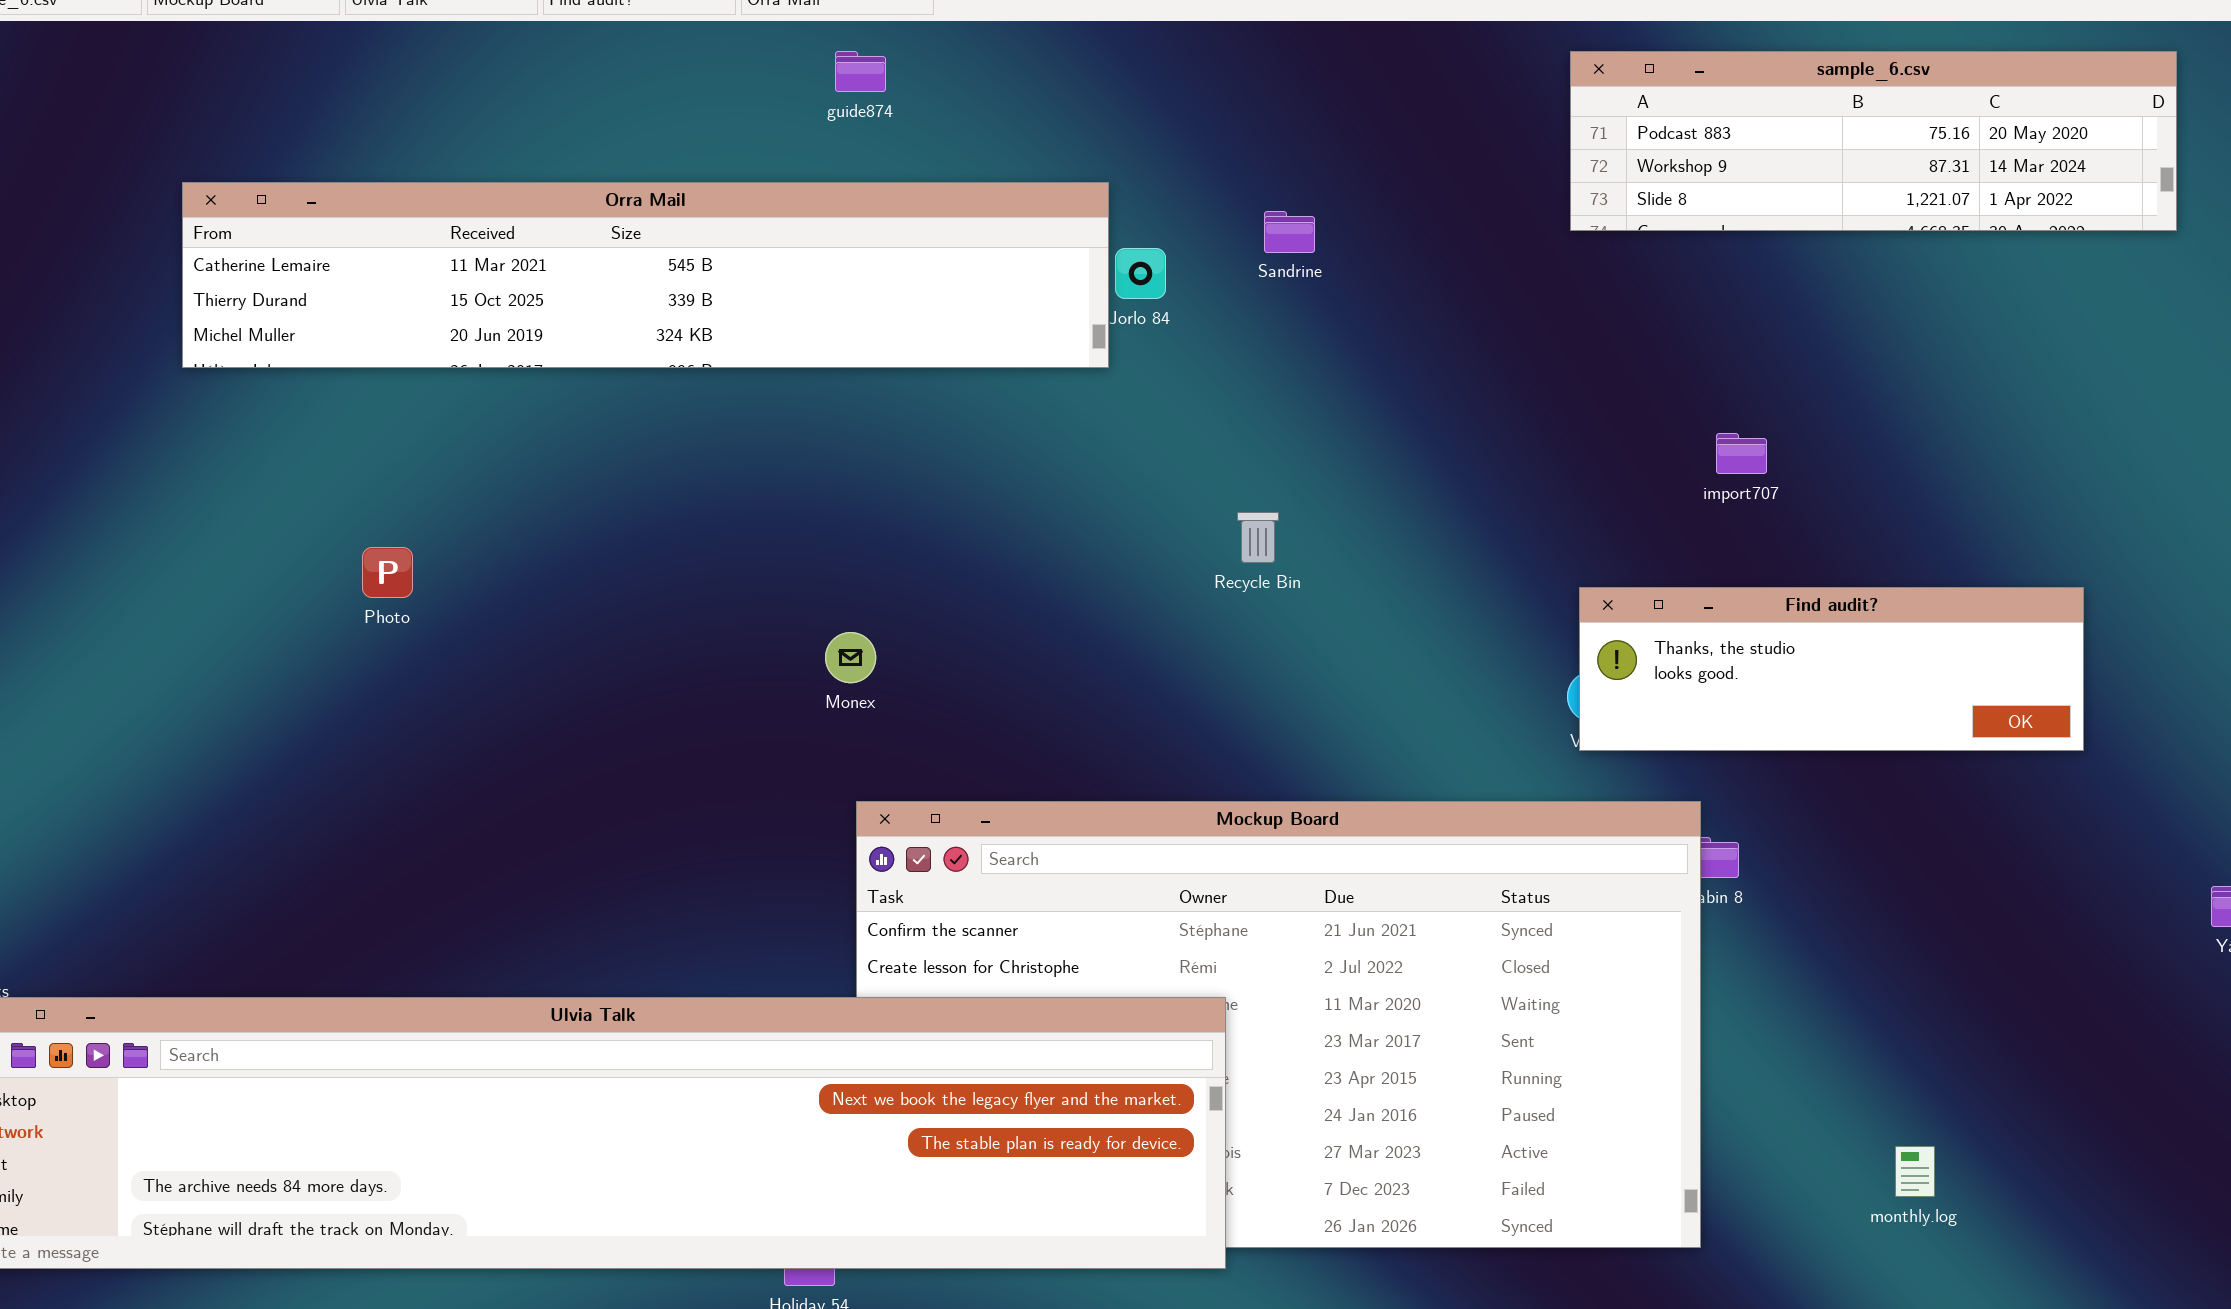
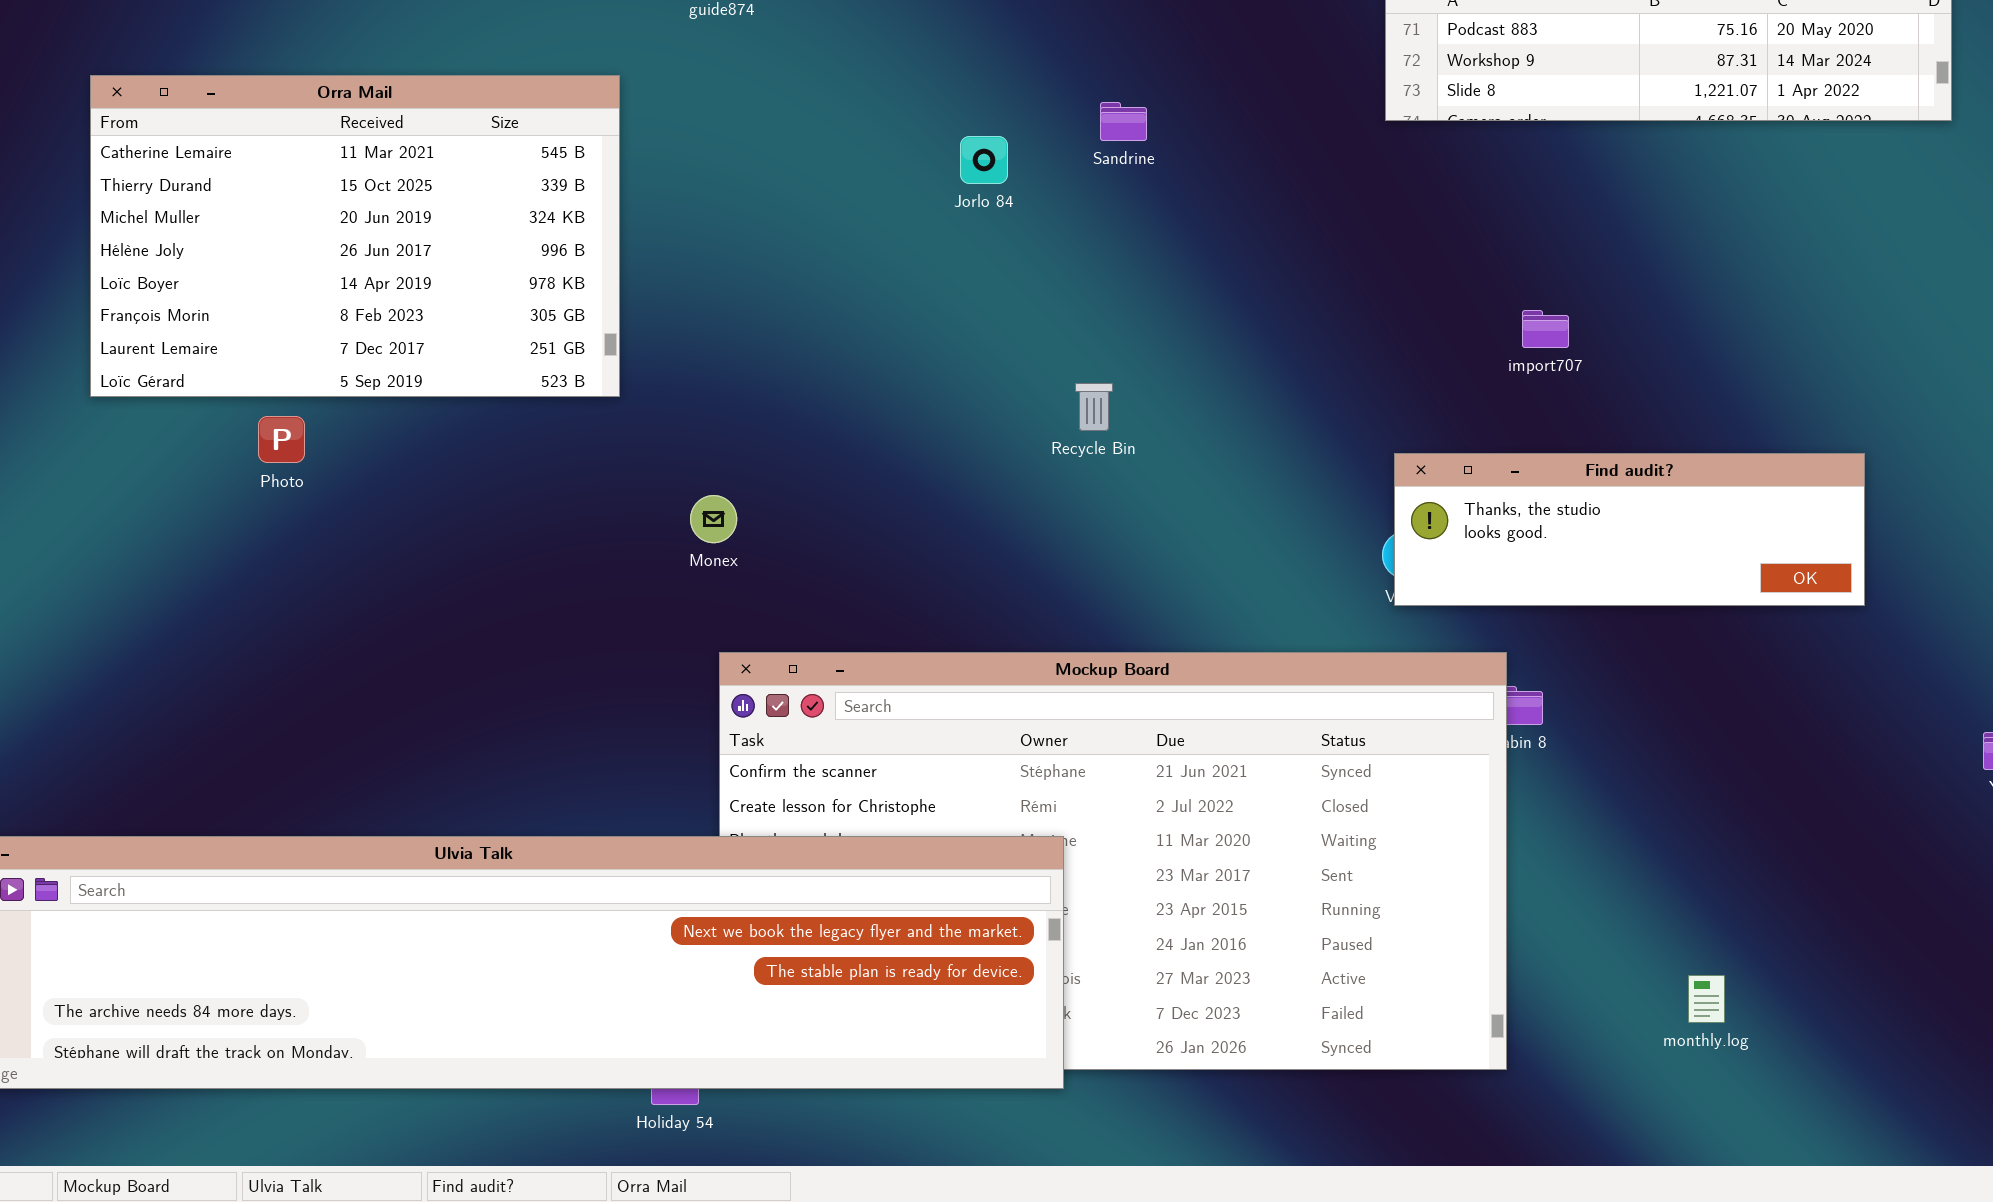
Orra Mail: [182,182,1109,368] -> [90,75,620,397], resized

